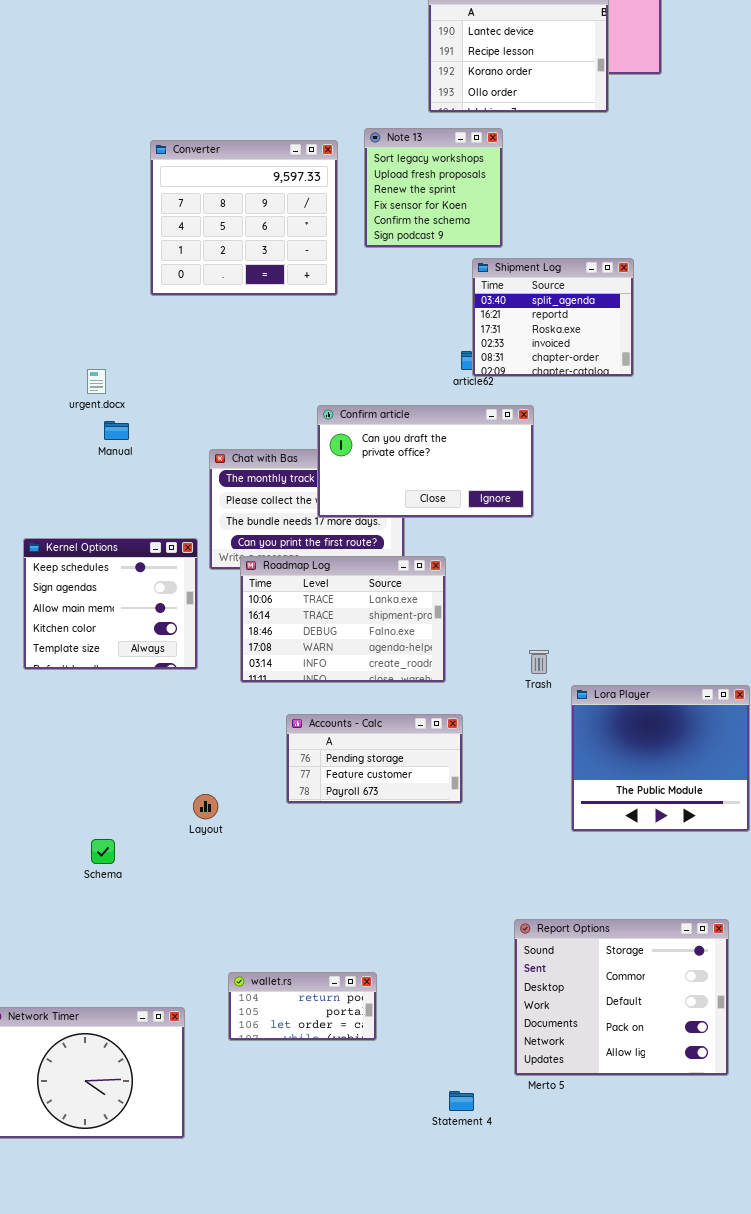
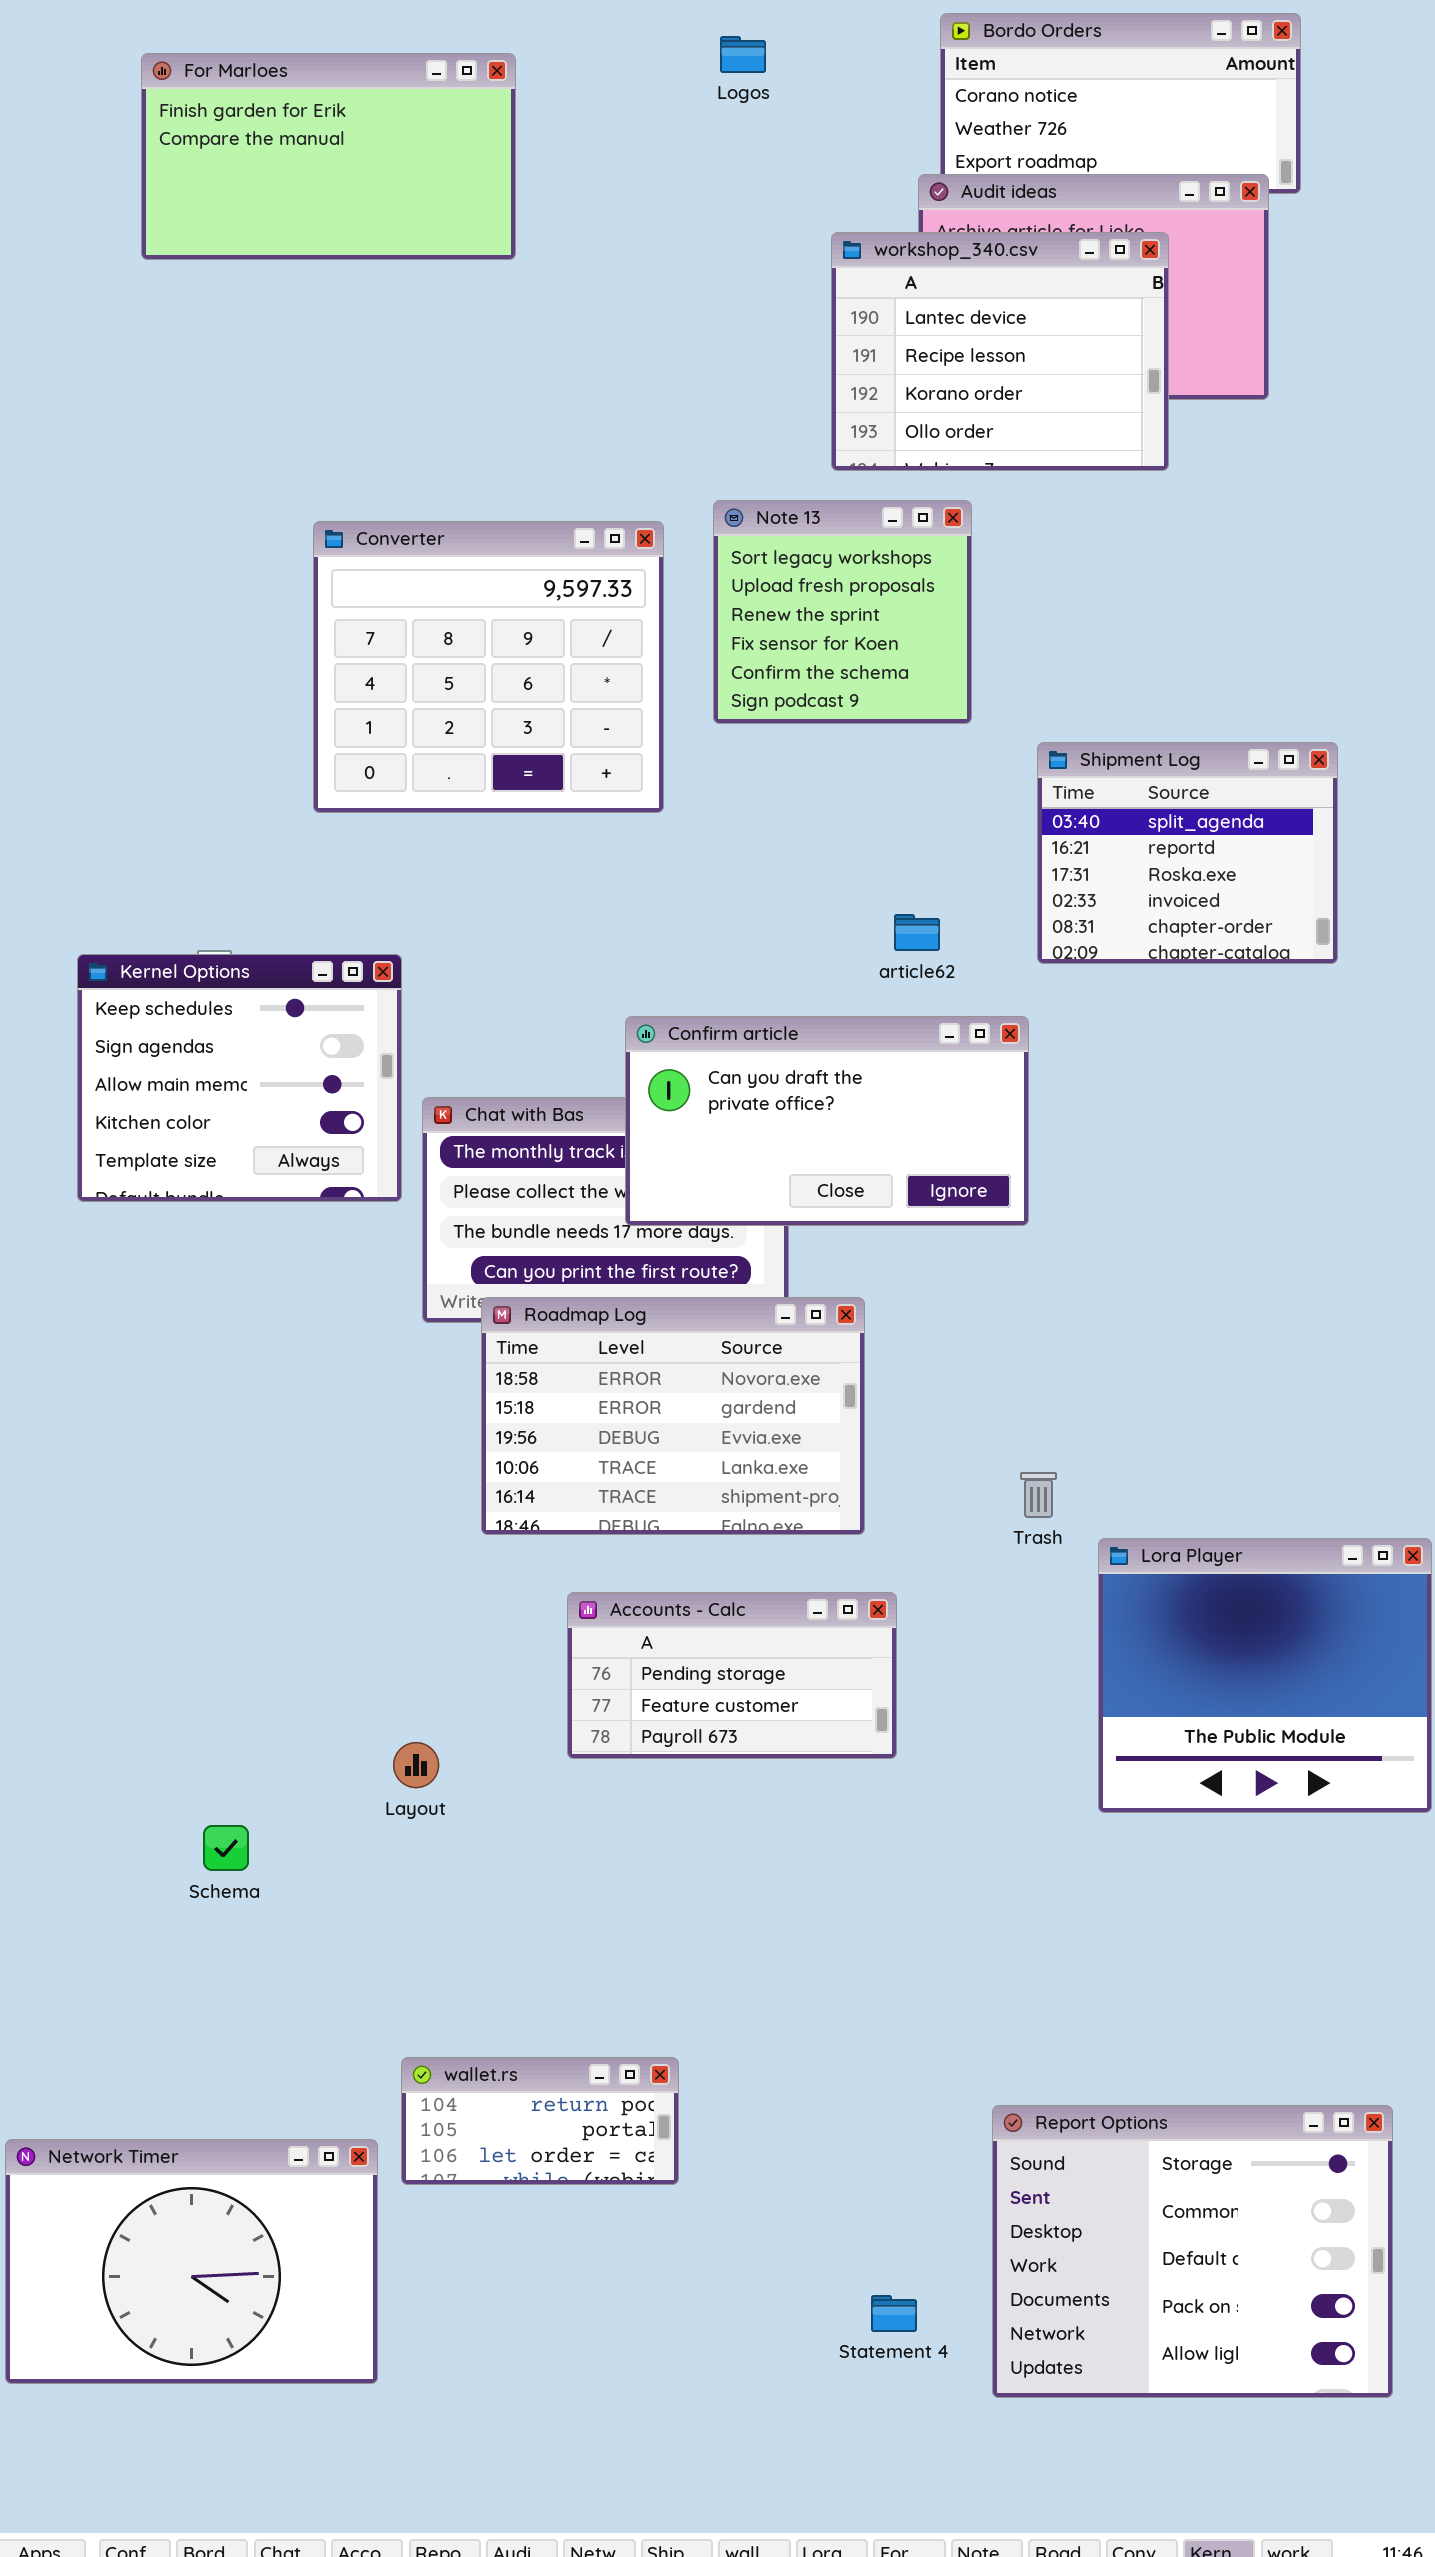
Shipment Log: [472,258,634,377] -> [1037,742,1338,964], moved
Kernel Options: [23,538,198,670] -> [77,954,402,1202], moved
Roadmap Log: [240,556,446,683] -> [481,1297,865,1535], scrolled up 3 rows
Report Options: [514,919,729,1076] -> [992,2105,1393,2398], moved
wallet.rs: [228,972,377,1041] -> [401,2057,679,2185], moved

